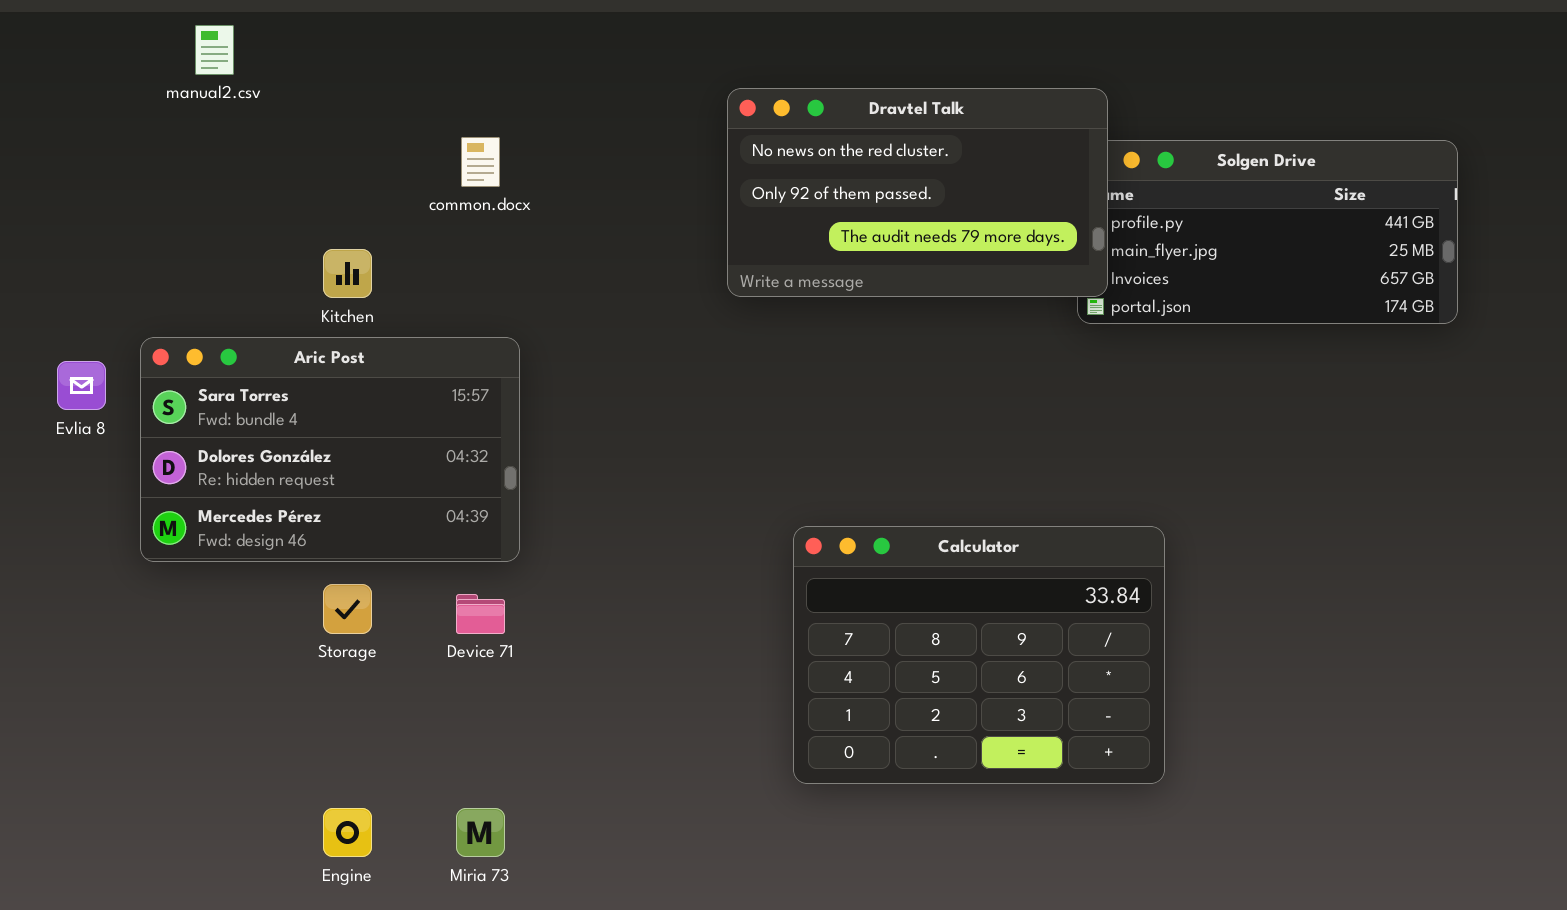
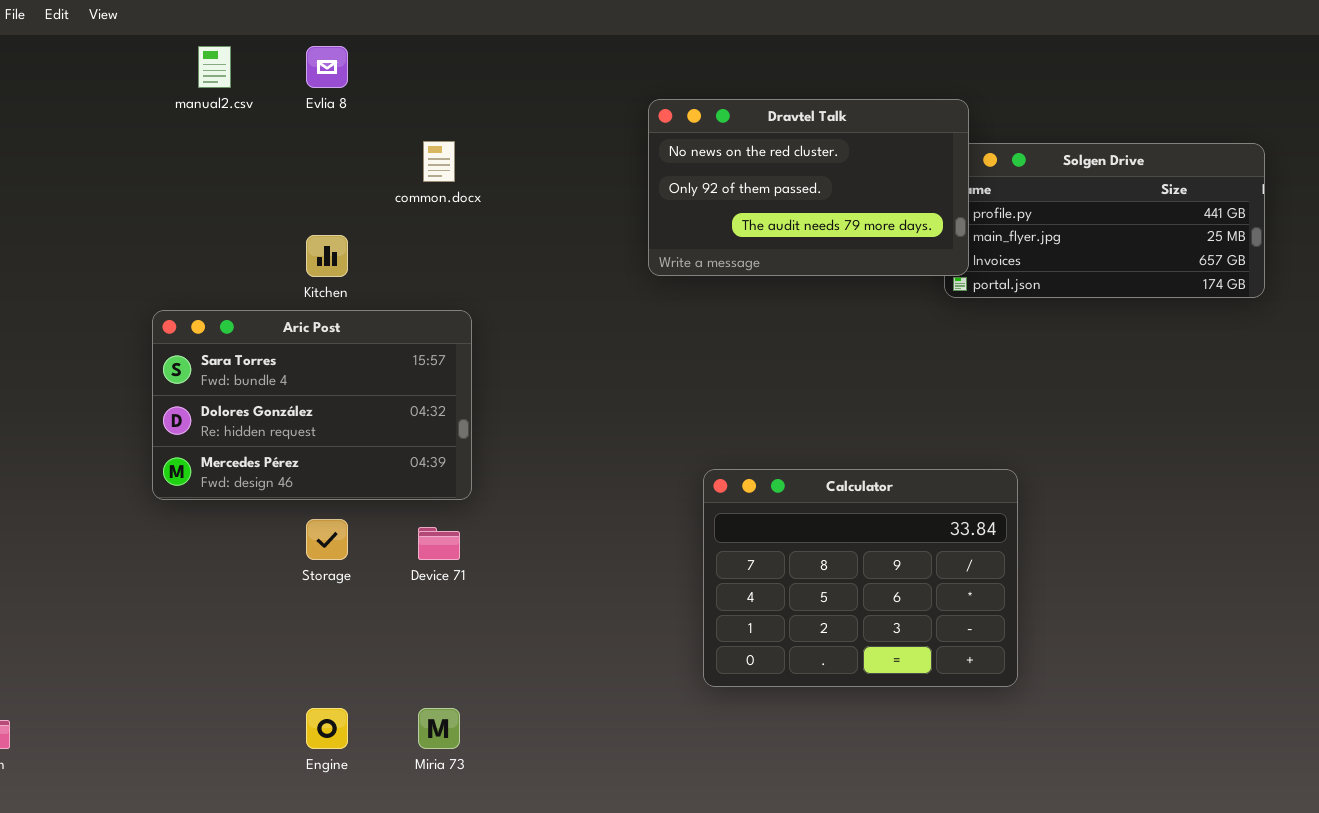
Evlia 8: [57,361,106,410] -> [306,46,348,88], moved

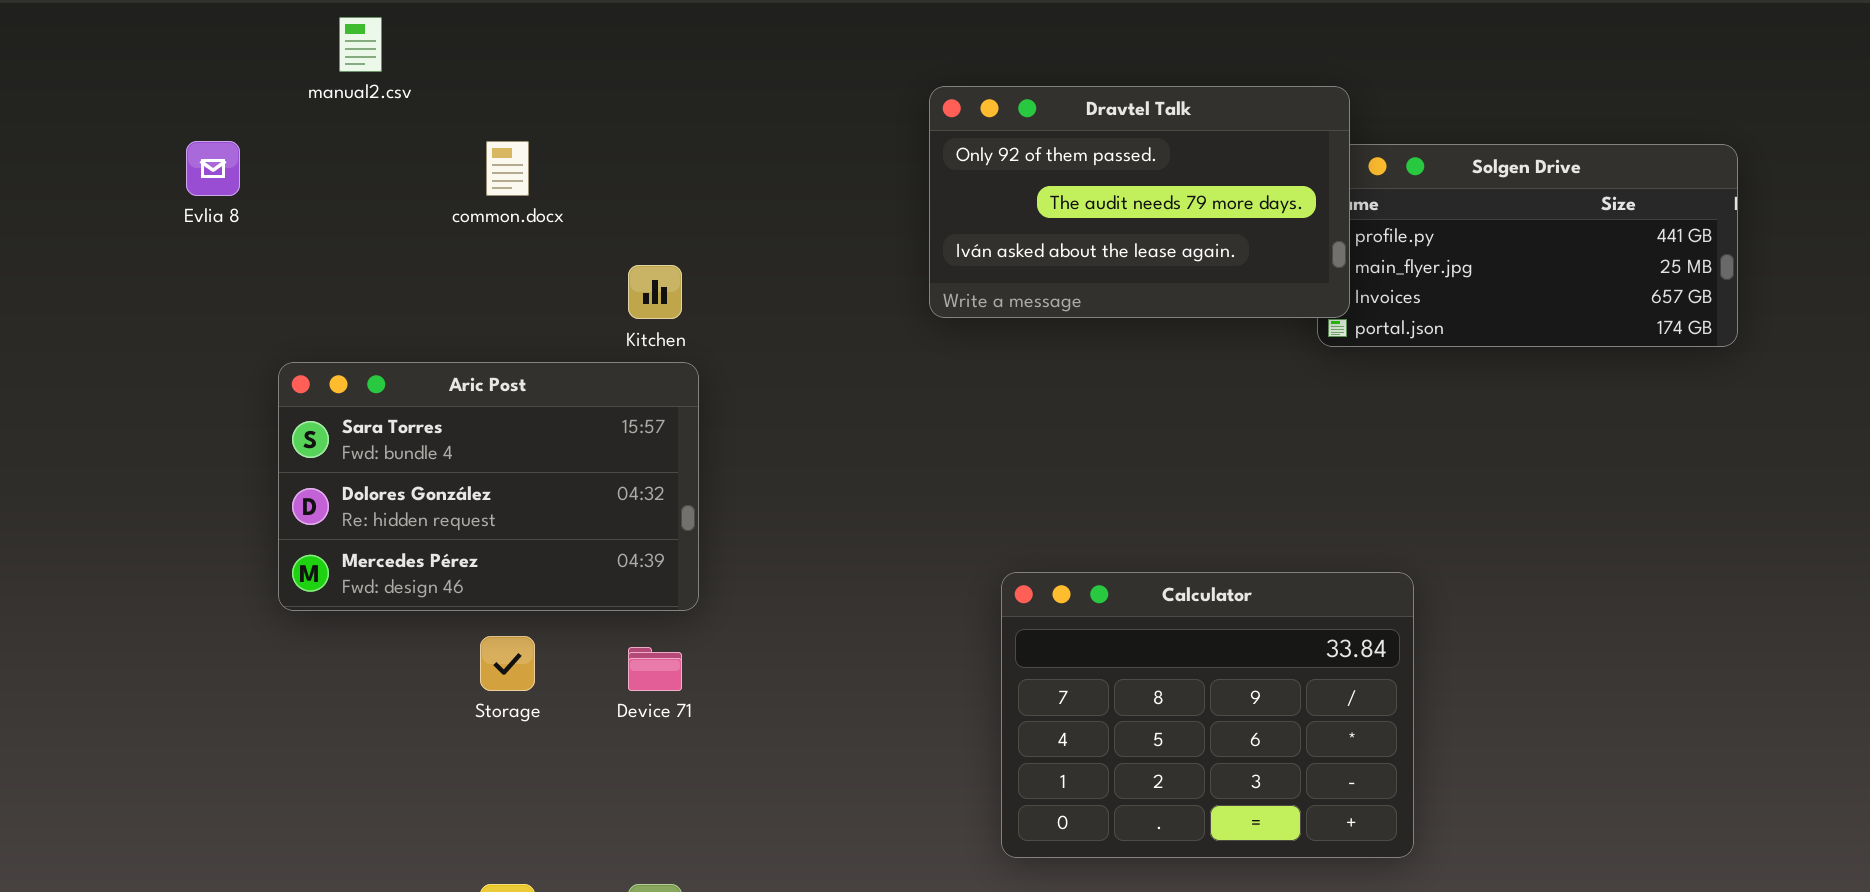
Evlia 8: [306,46,348,88] -> [186,141,240,196], moved
Dravtel Talk: [648,99,969,276] -> [929,86,1350,318], scrolled down 1 row
common.docx: [423,141,455,182] -> [486,141,529,196], moved
Kitchen: [306,235,348,277] -> [628,265,682,319], moved

